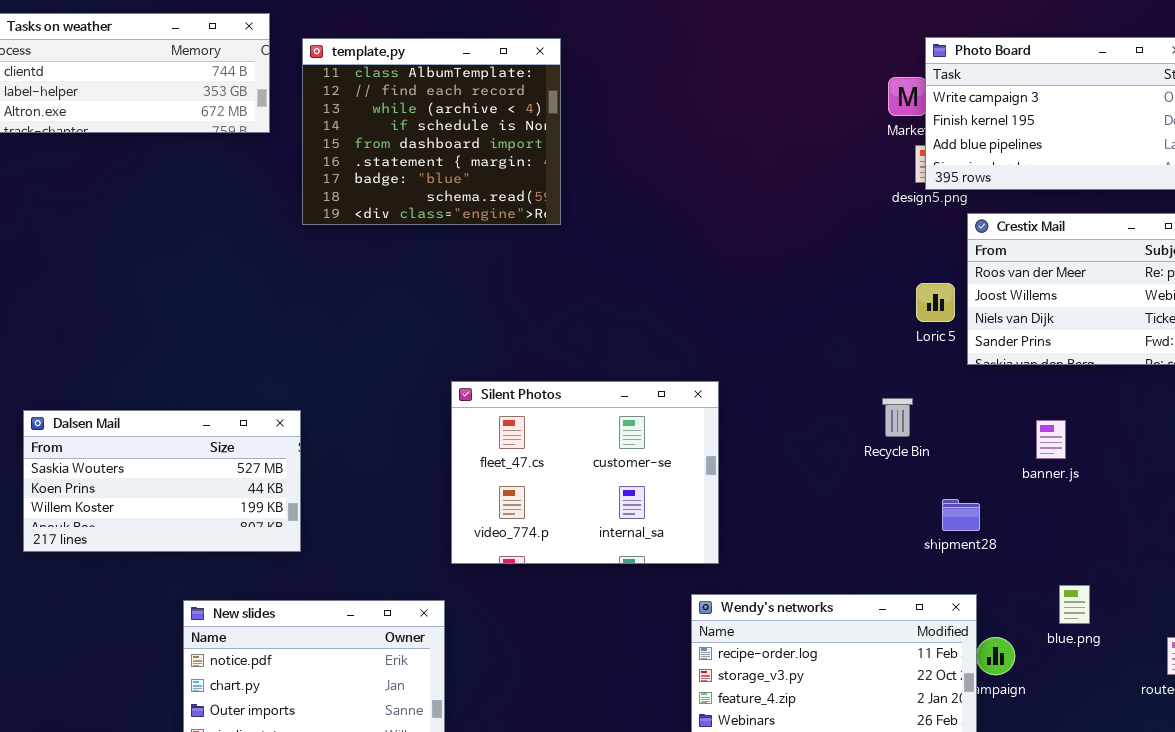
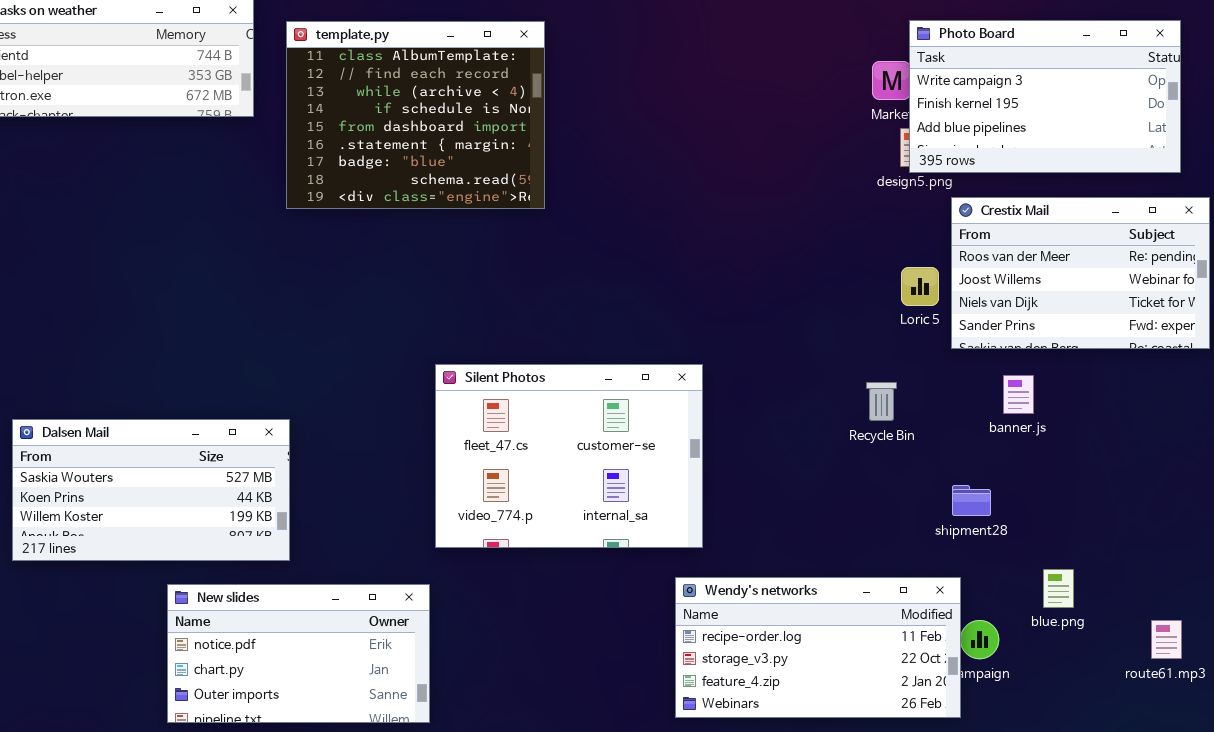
Dalsen Mail: [23,410,301,552] -> [12,419,290,561], moved
banner.js: [1036,420,1066,459] -> [1003,375,1034,414], moved
shipment28: [942,499,980,531] -> [952,485,991,516], moved

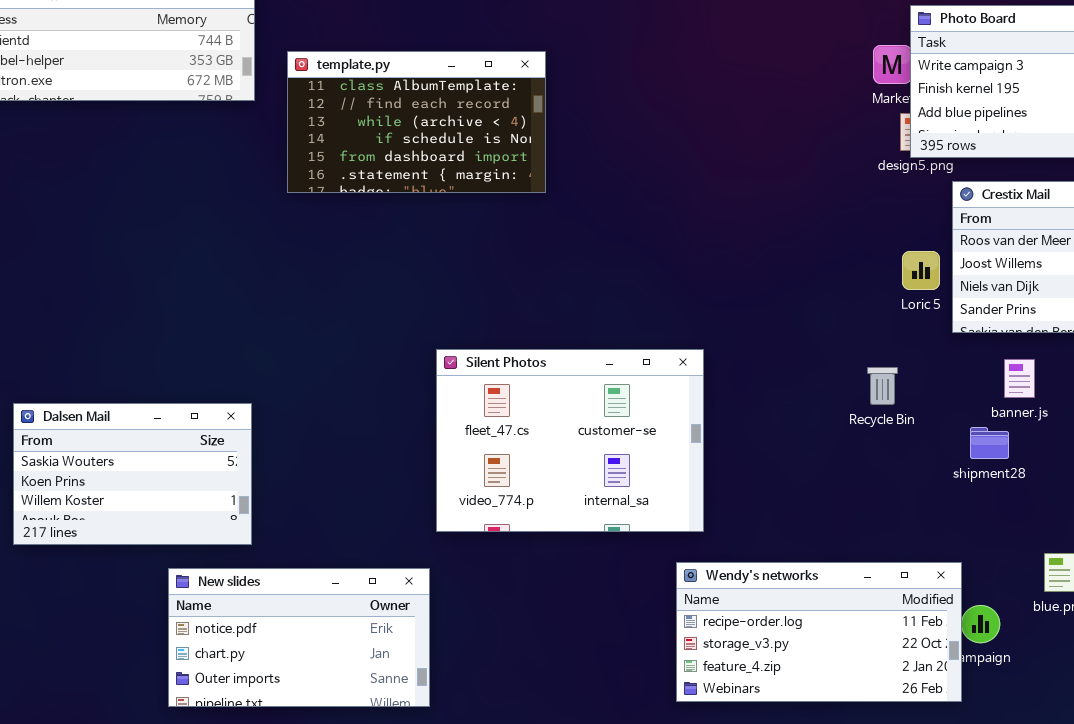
template.py: [286,21,545,209] -> [287,51,546,193], resized
Dalsen Mail: [12,419,290,561] -> [13,403,252,545], resized
shipment28: [952,485,991,516] -> [970,427,1009,459], moved

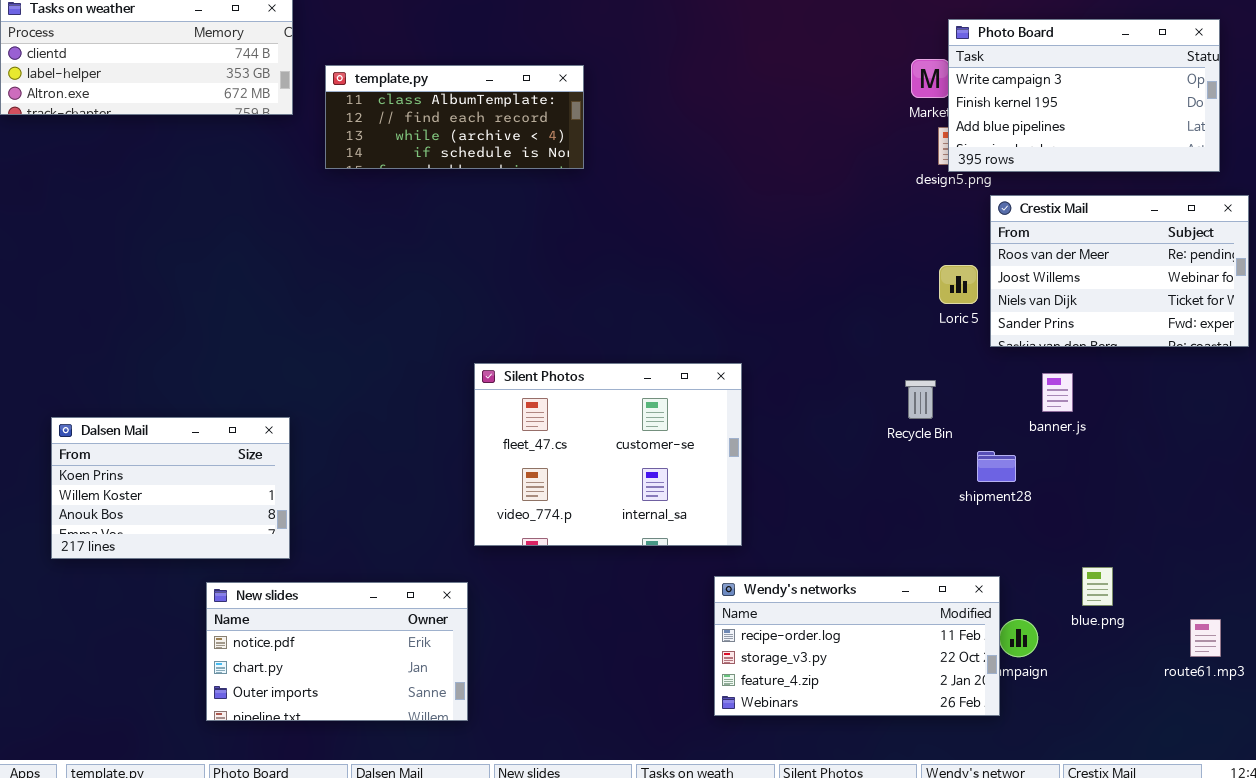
template.py: [287,51,546,193] -> [325,65,584,169], resized
Dalsen Mail: [13,403,252,545] -> [51,417,290,559], scrolled down 1 row
shipment28: [970,427,1009,459] -> [977,451,1016,482], moved

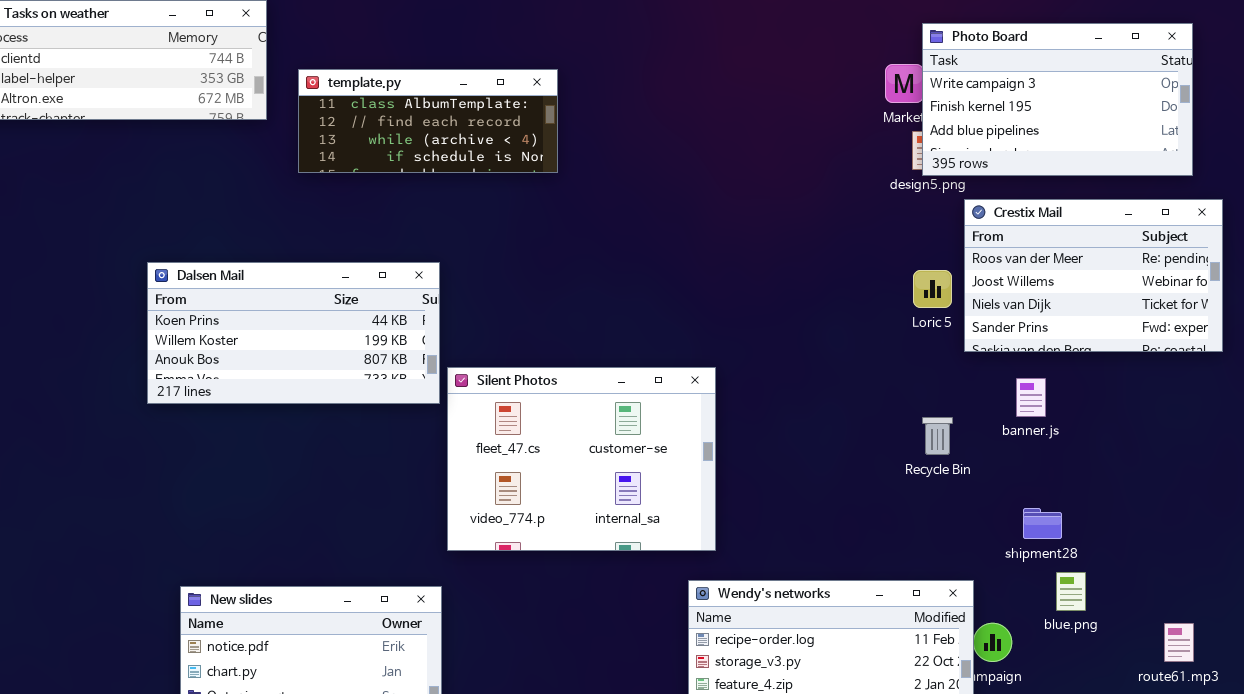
Recycle Bin: [905,380,936,419] -> [922,417,953,455], moved
Dalsen Mail: [51,417,290,559] -> [147,262,440,404], moved, resized
shipment28: [977,451,1016,482] -> [1023,508,1062,539], moved

